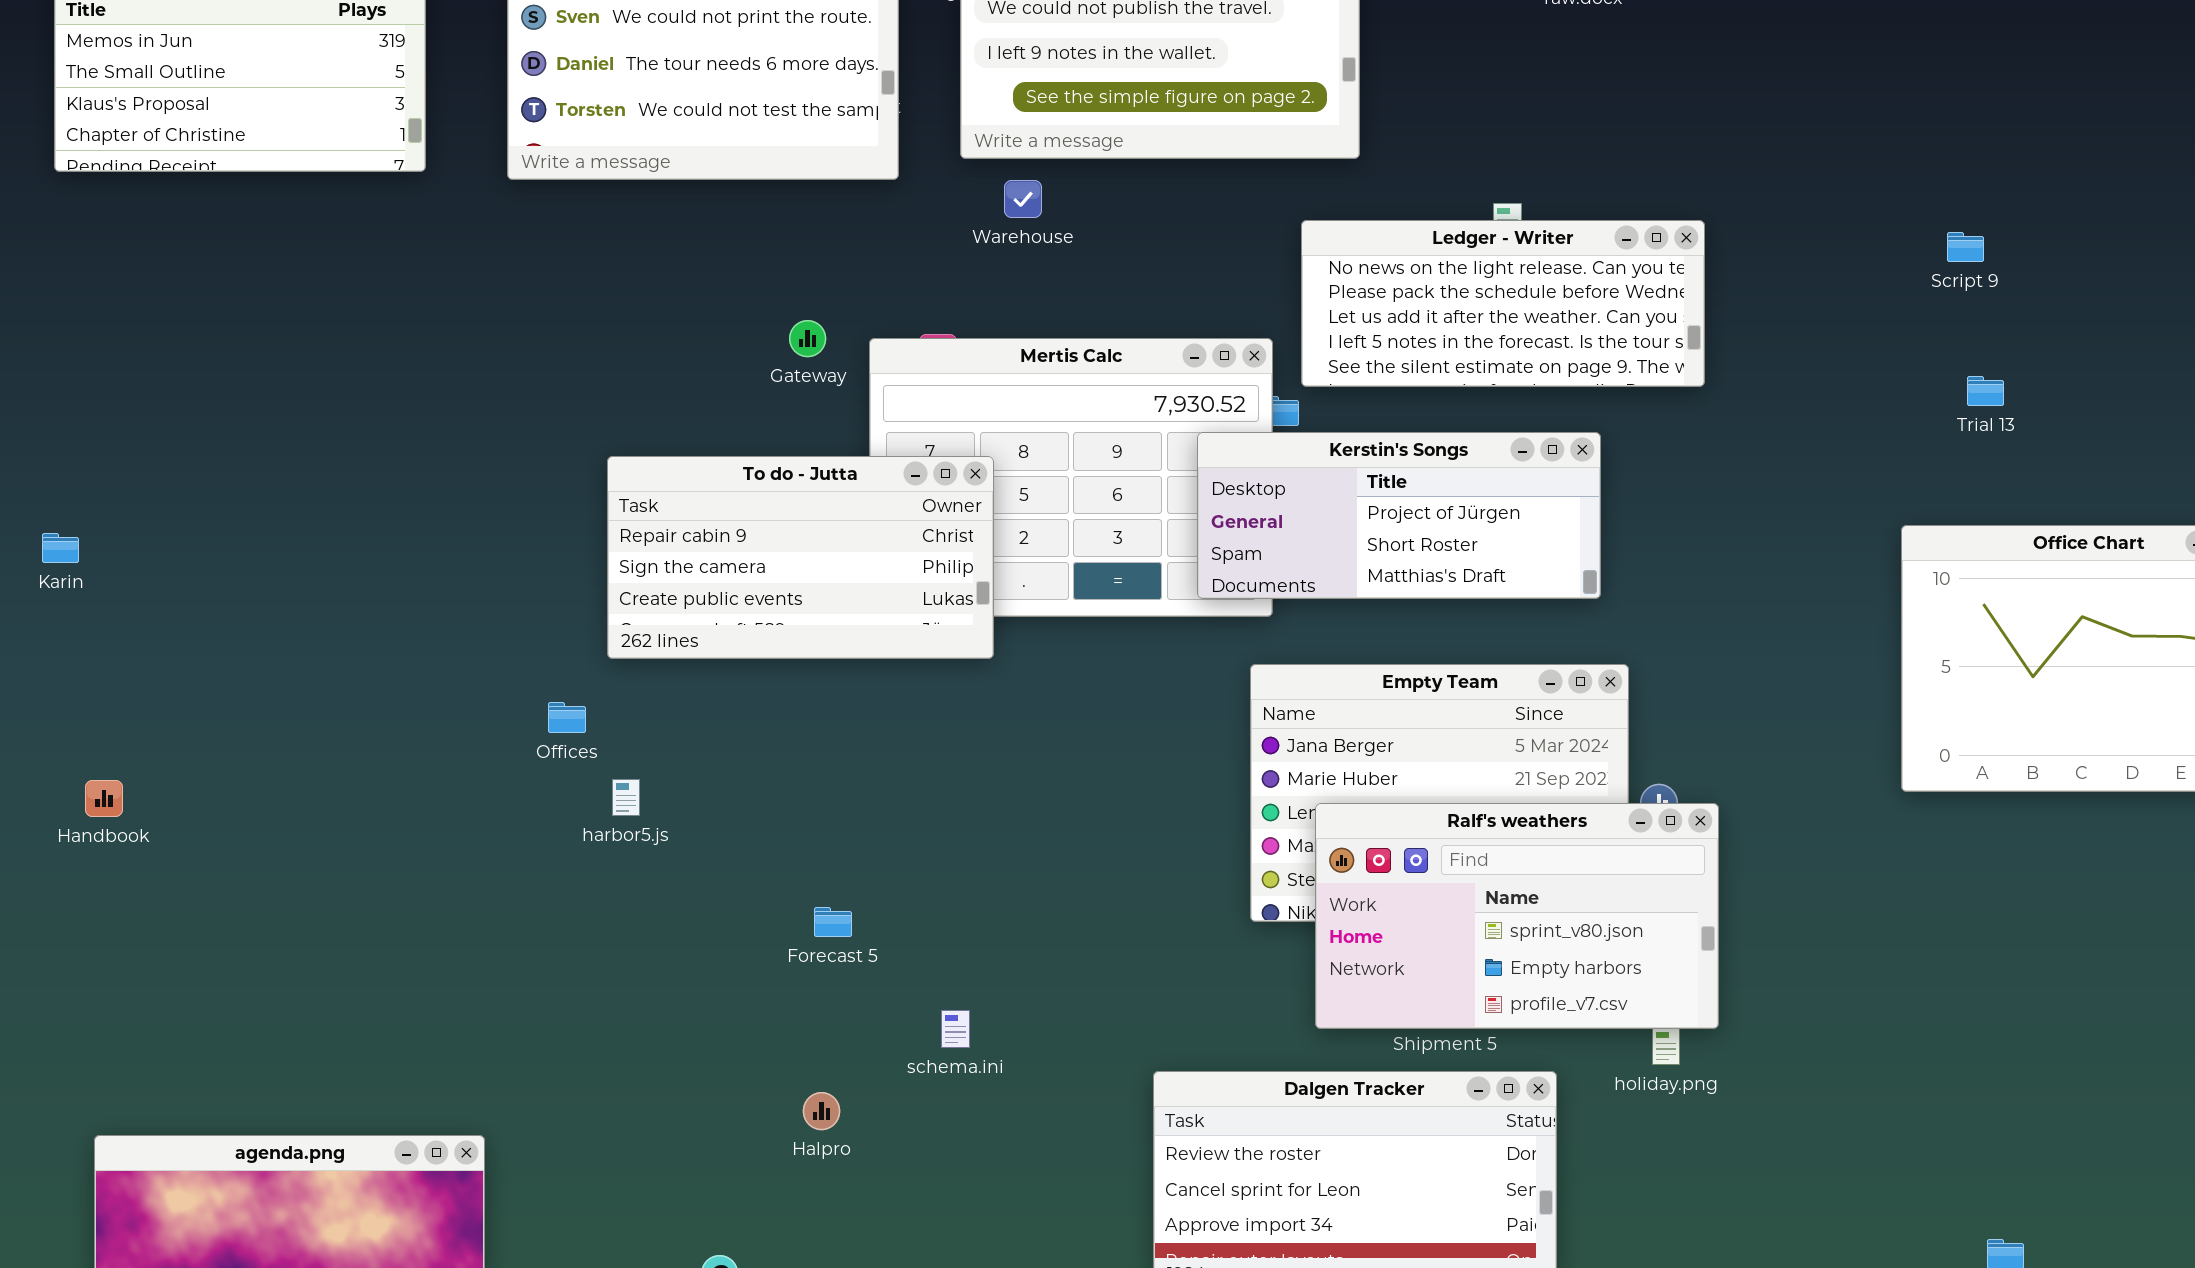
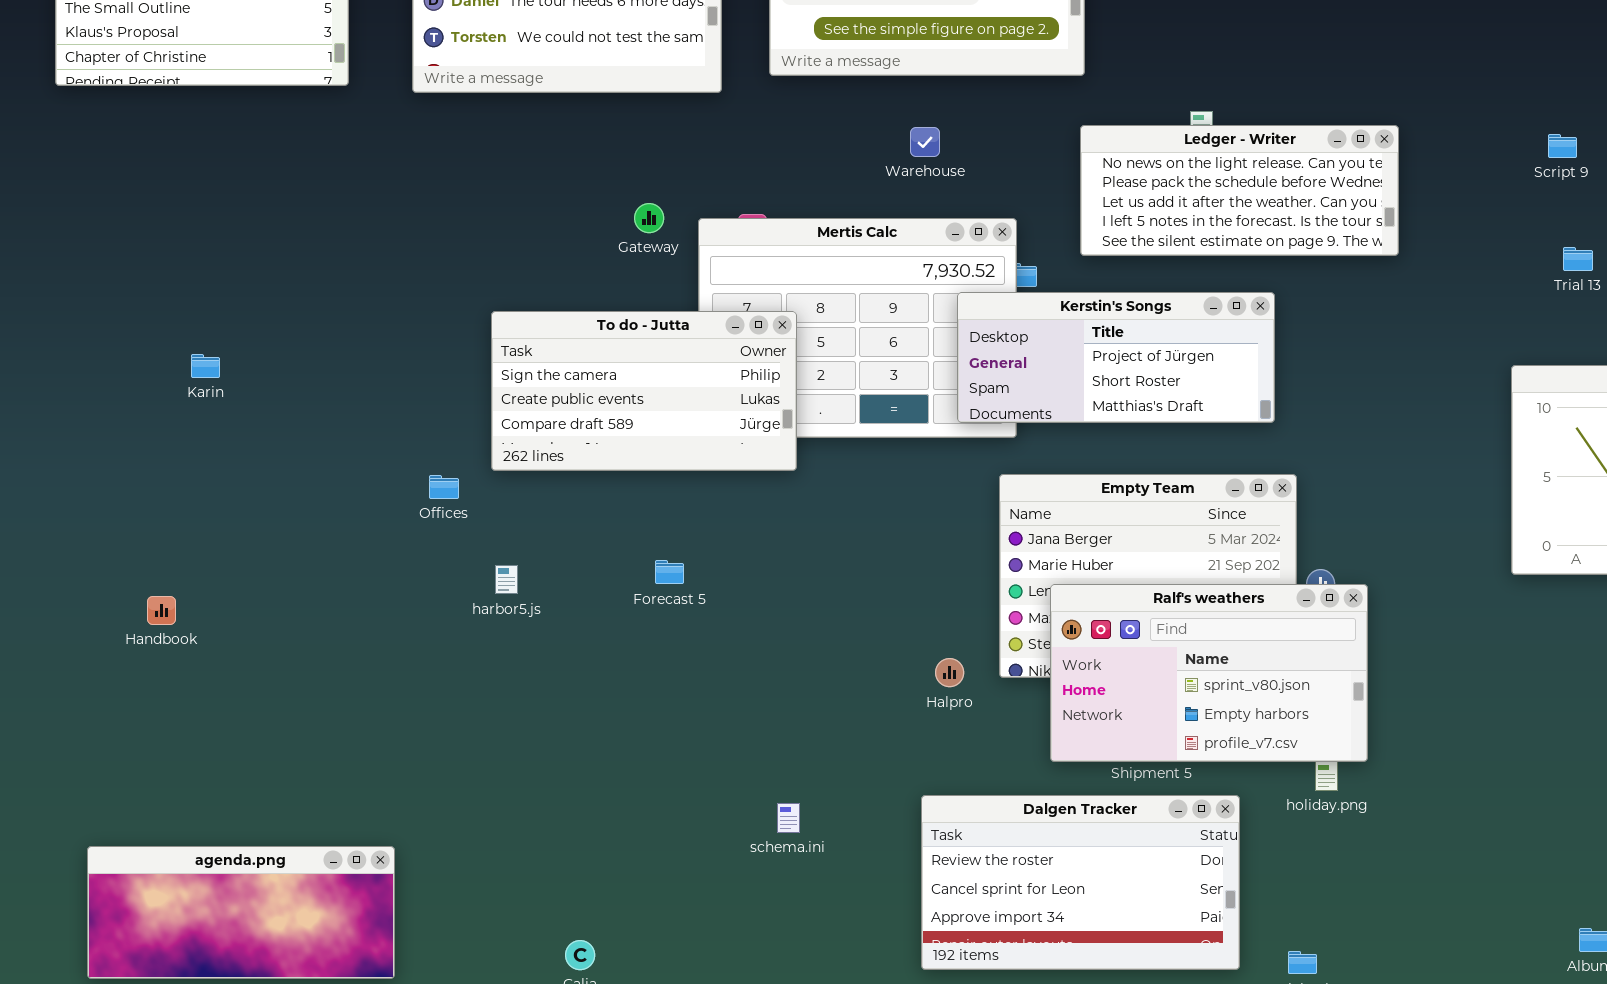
Warehouse: [1004,180,1042,218] -> [910,127,940,157], moved
Ledger - Writer: [1301,220,1705,387] -> [1080,125,1399,256], moved
To do - Jutta: [607,456,994,659] -> [491,311,797,471], scrolled down 1 row
Karin: [42,533,79,563] -> [191,354,220,378], moved
Offices: [548,702,586,733] -> [429,475,459,499], moved
Handbook: [85,780,123,817] -> [147,596,176,625], moved
Forecast 5: [814,907,852,937] -> [655,560,684,584], moved
schema.ini: [941,1010,970,1048] -> [777,803,800,833], moved
Halpro: [803,1092,840,1130] -> [935,658,964,687], moved

